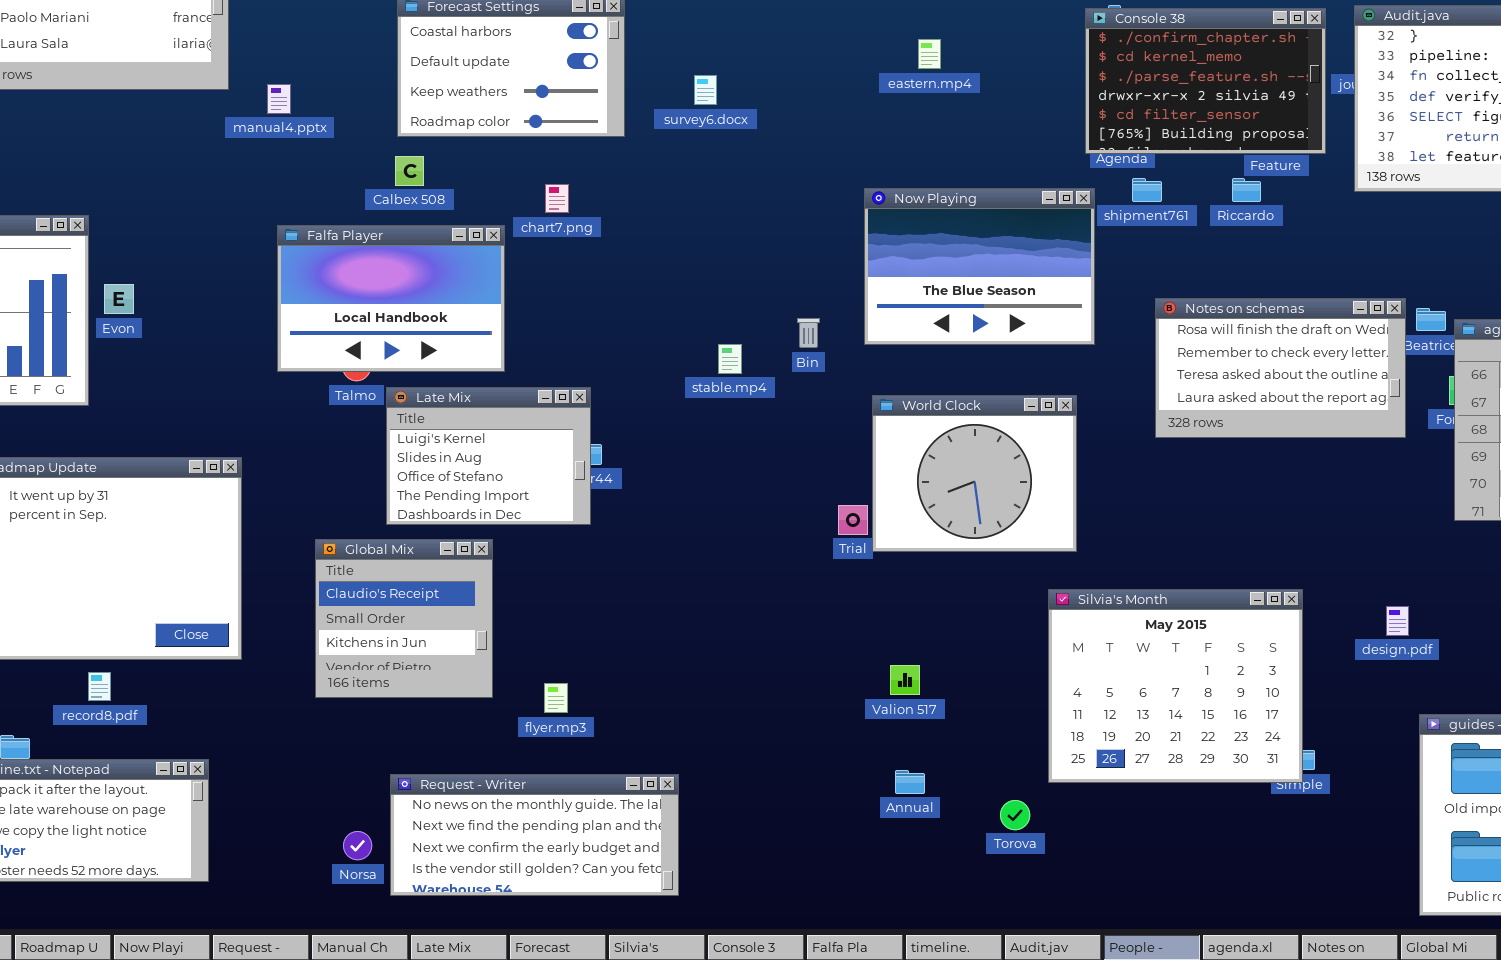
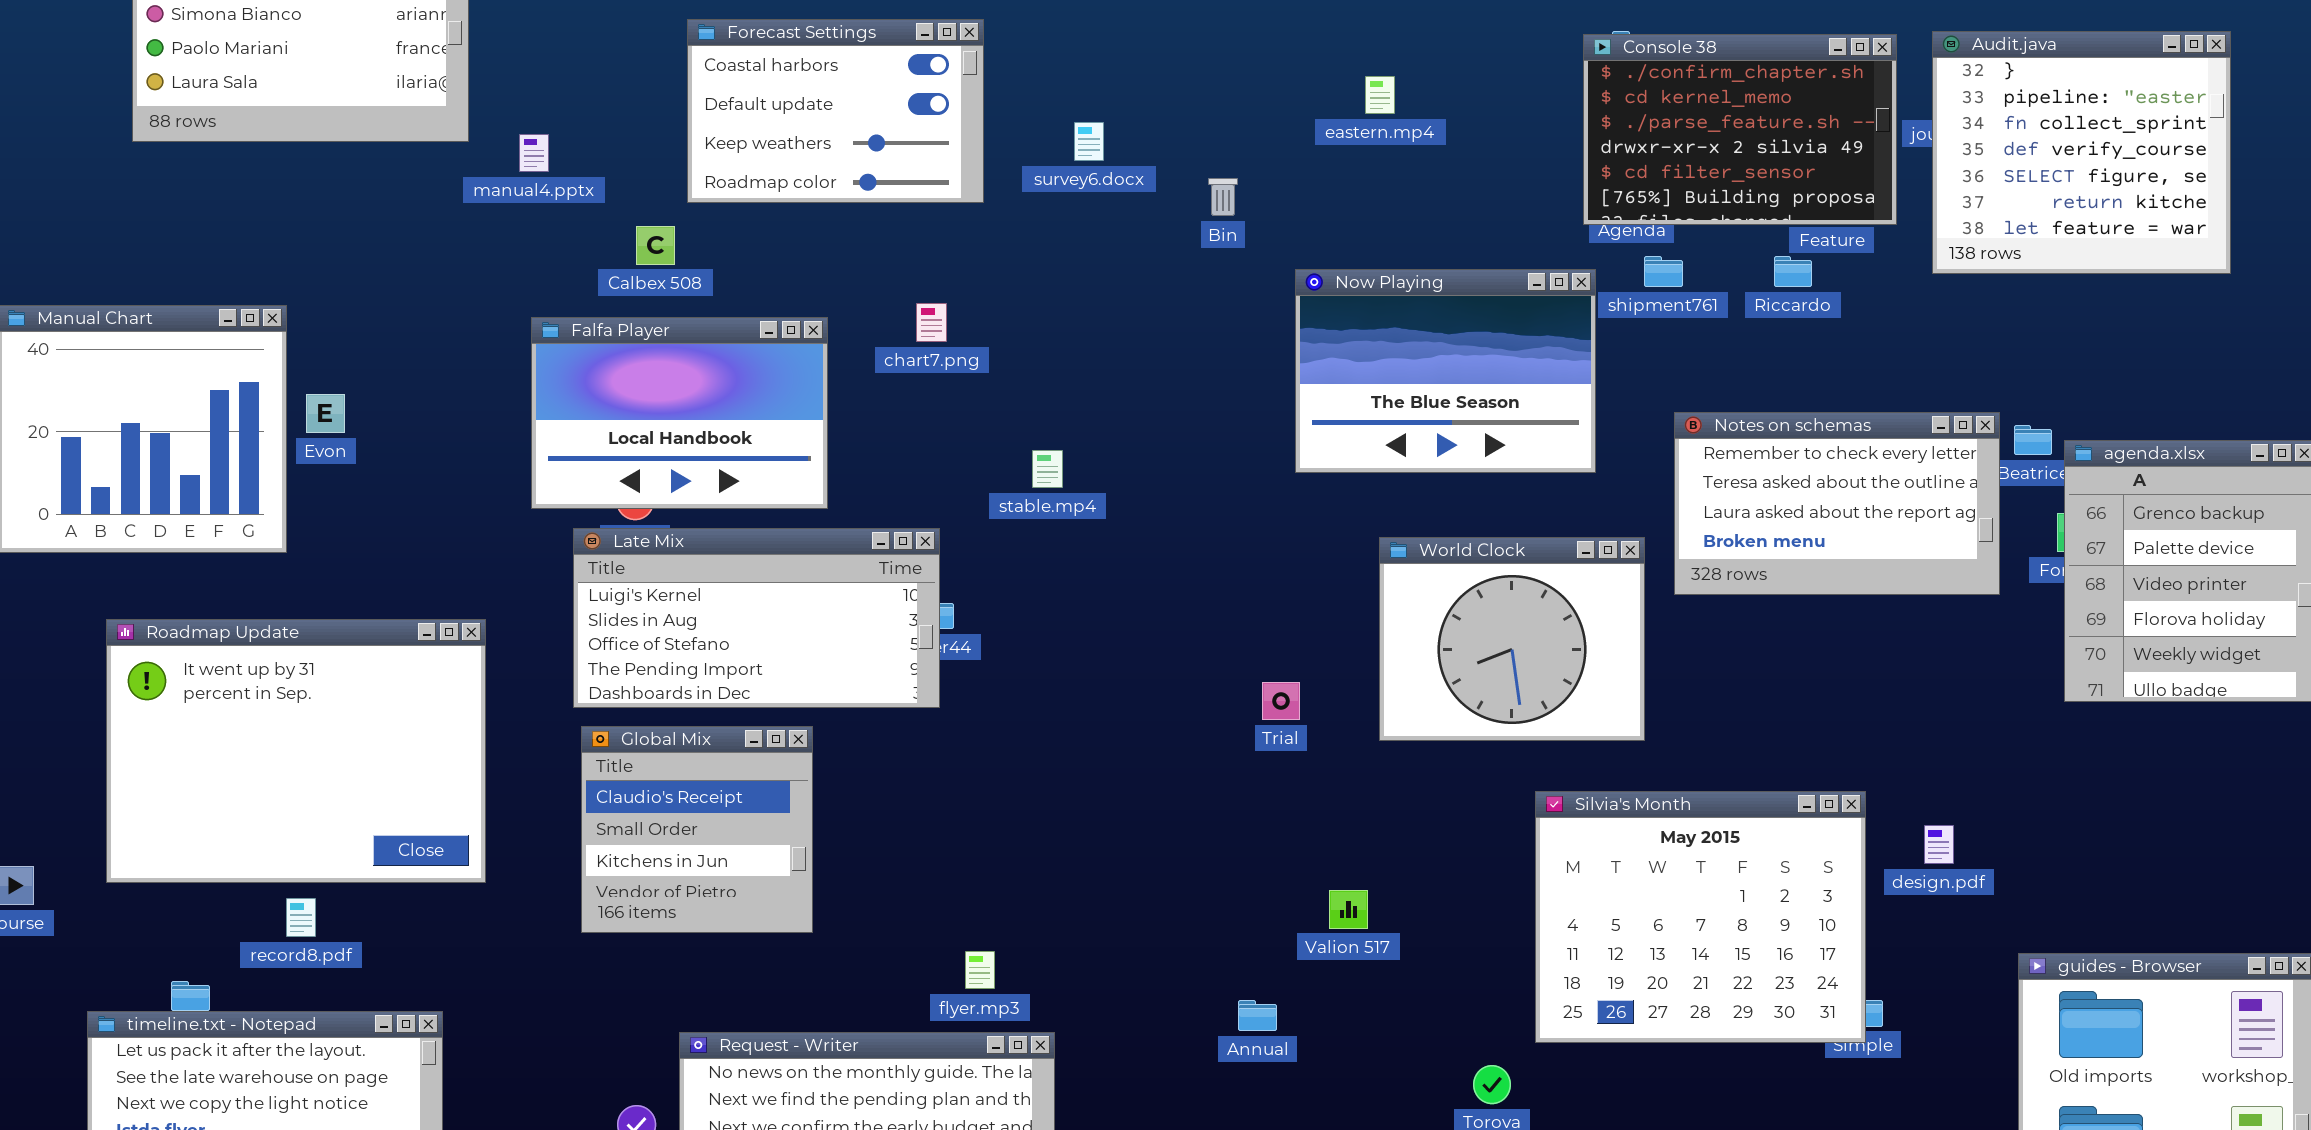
Calbex 508: [395,156,424,186] -> [636,226,675,265], moved
chart7.png: [545,184,569,213] -> [916,303,947,342], moved
Notes on schemas: [1155,298,1406,438] -> [1674,412,2000,595], scrolled down 1 row
Bin: [797,318,820,348] -> [1208,178,1238,216], moved
stable.mp4: [718,344,742,374] -> [1032,450,1063,488], moved
Late Mix: [386,387,591,525] -> [573,528,940,708], resized
World Clock: [872,395,1077,552] -> [1379,537,1645,741], moved
design.pdf: [1386,606,1409,636] -> [1924,825,1954,864], moved
flyer.mp3: [544,683,568,713] -> [965,951,995,989], moved
Annual: [895,770,925,794] -> [1238,1000,1277,1031], moved

